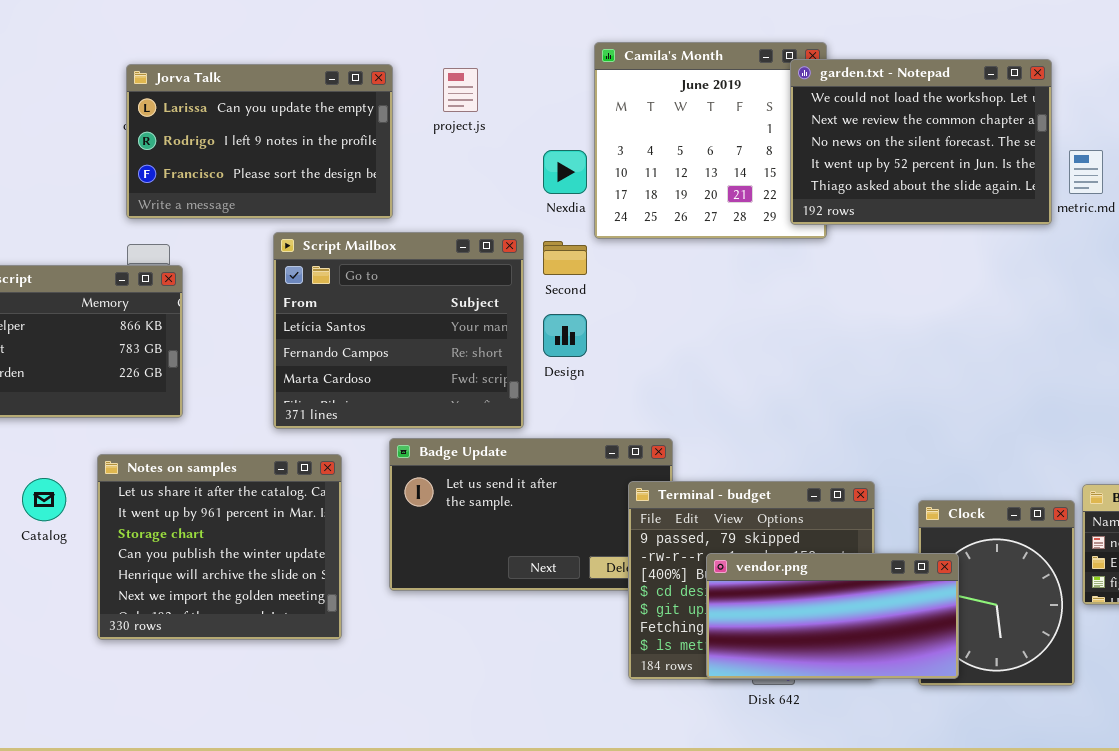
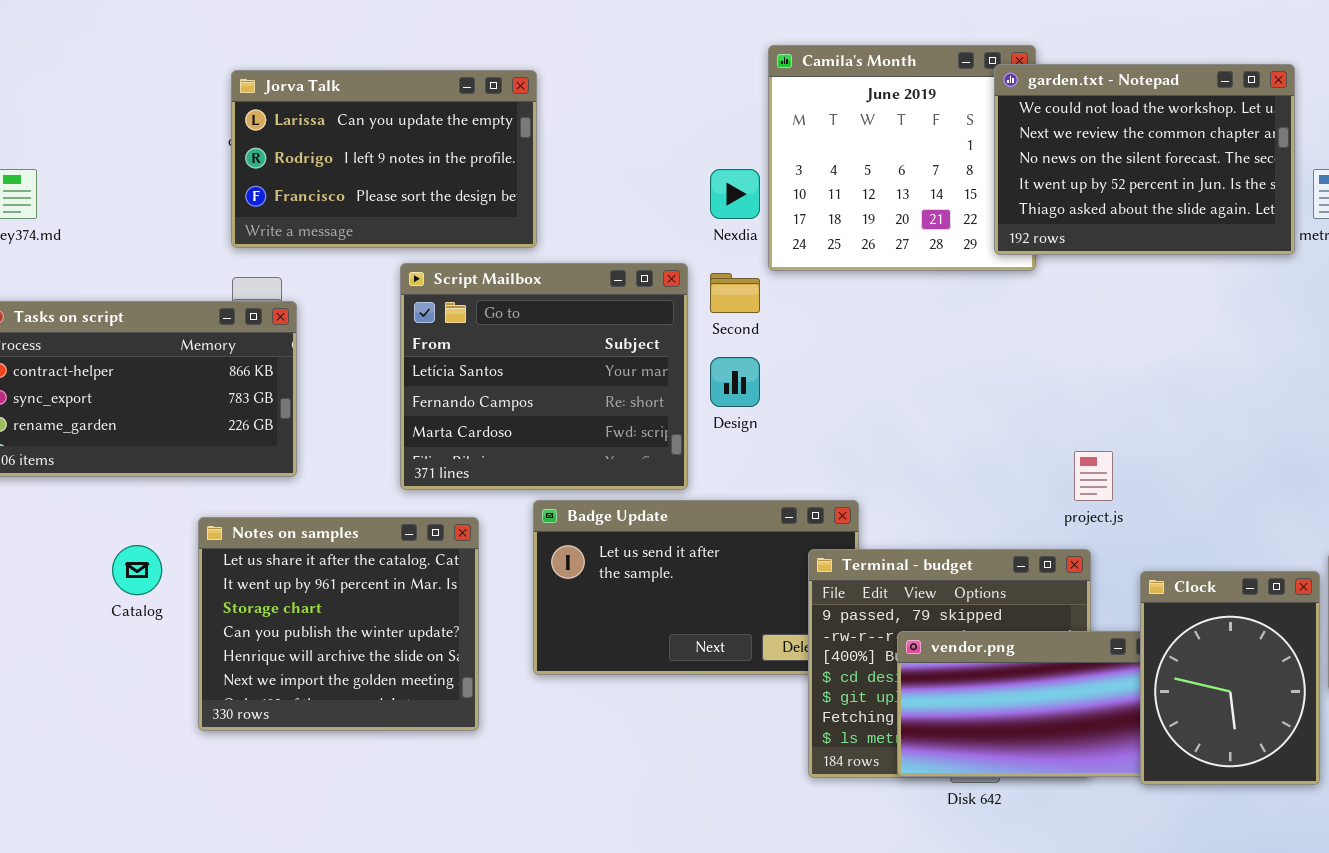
project.js: [443,68,478,112] -> [1074,451,1113,501], moved
Clock: [918,500,1075,686] -> [1140,571,1320,785], raised

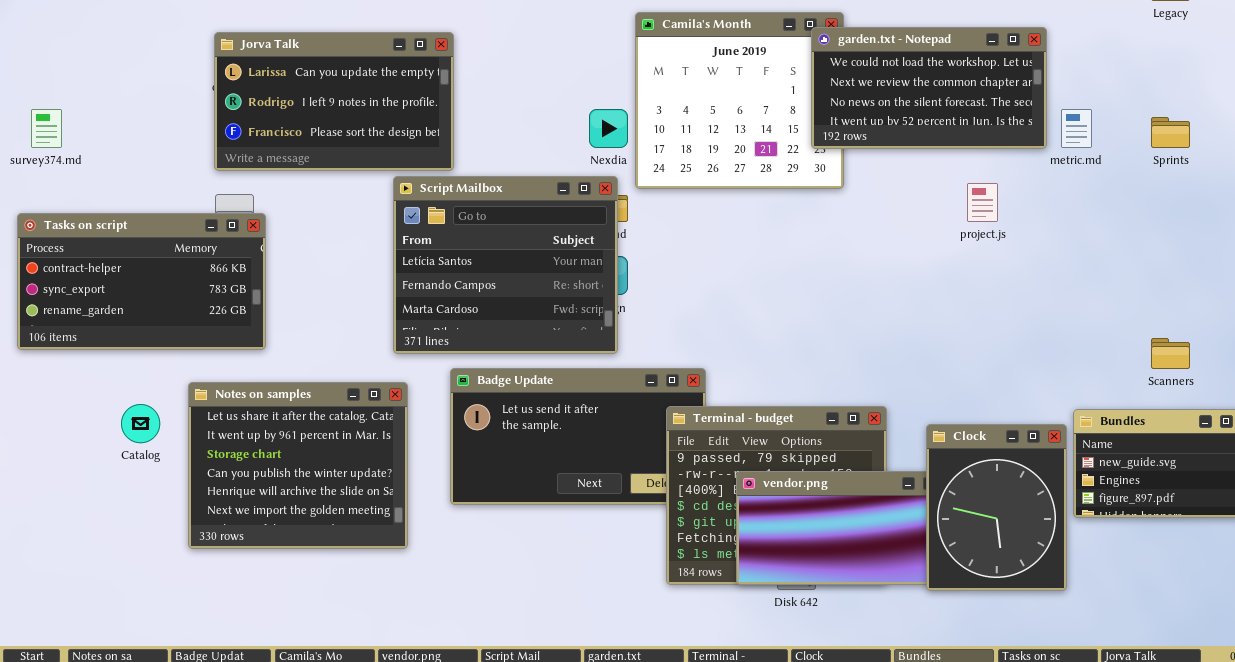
garden.txt - Notepad: [994,64,1295,255] -> [811,27,1047,149], resized
Script Mailbox: [400,263,688,490] -> [393,176,618,354], moved
project.js: [1074,451,1113,501] -> [967,183,998,222], moved

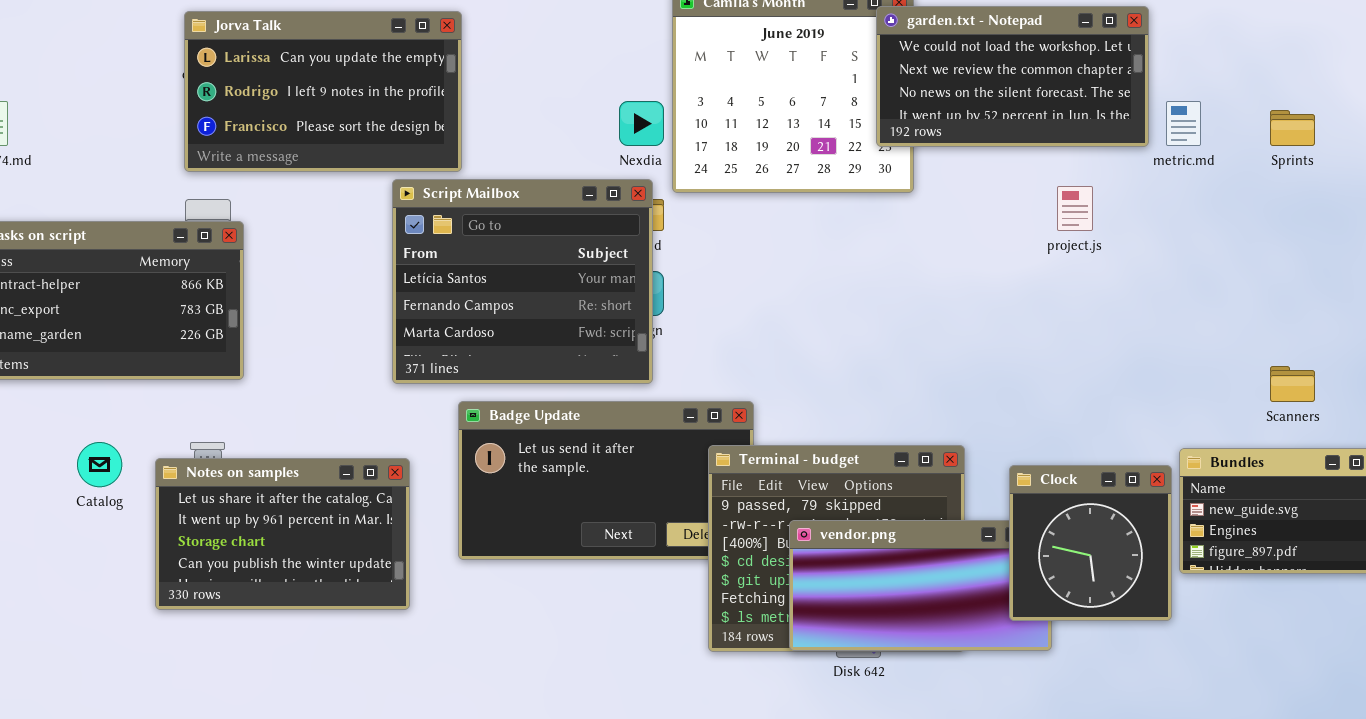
Notes on samples: [188,382,408,549] -> [155,458,410,610], resized
Clock: [926,424,1067,591] -> [1009,465,1172,621], resized

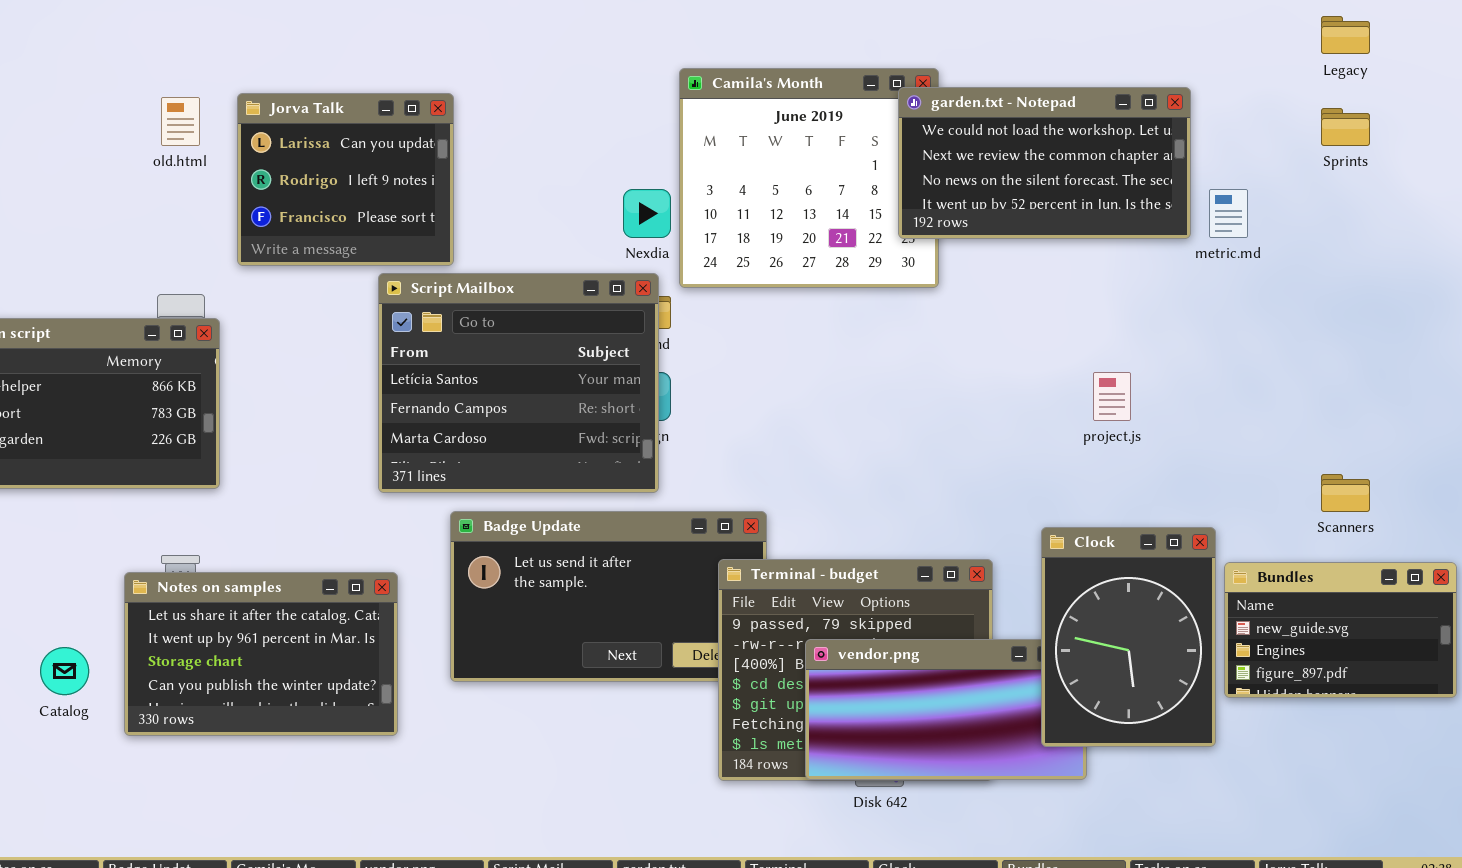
Jorva Talk: [184,11,462,172] -> [237,93,454,266], resized
Sprints: [1270,110,1315,146] -> [1321,108,1370,146], moved
project.js: [1057,186,1093,231] -> [1093,372,1131,421], moved
Catalog: [77,442,122,487] -> [40,647,89,695], moved
Clock: [1009,465,1172,621] -> [1041,527,1216,747], resized

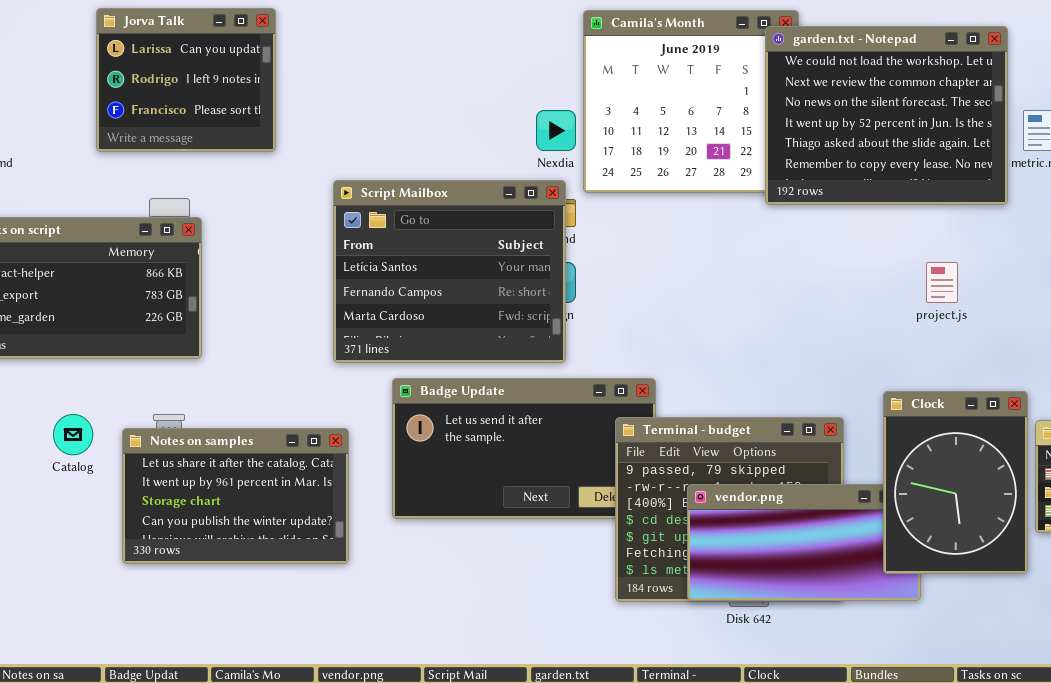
garden.txt - Notepad: [898,87,1191,239] -> [765,26,1008,205], resized
Jorva Talk: [237,93,454,266] -> [96,8,276,152], moved
Catalog: [40,647,89,695] -> [53,414,93,455], moved

